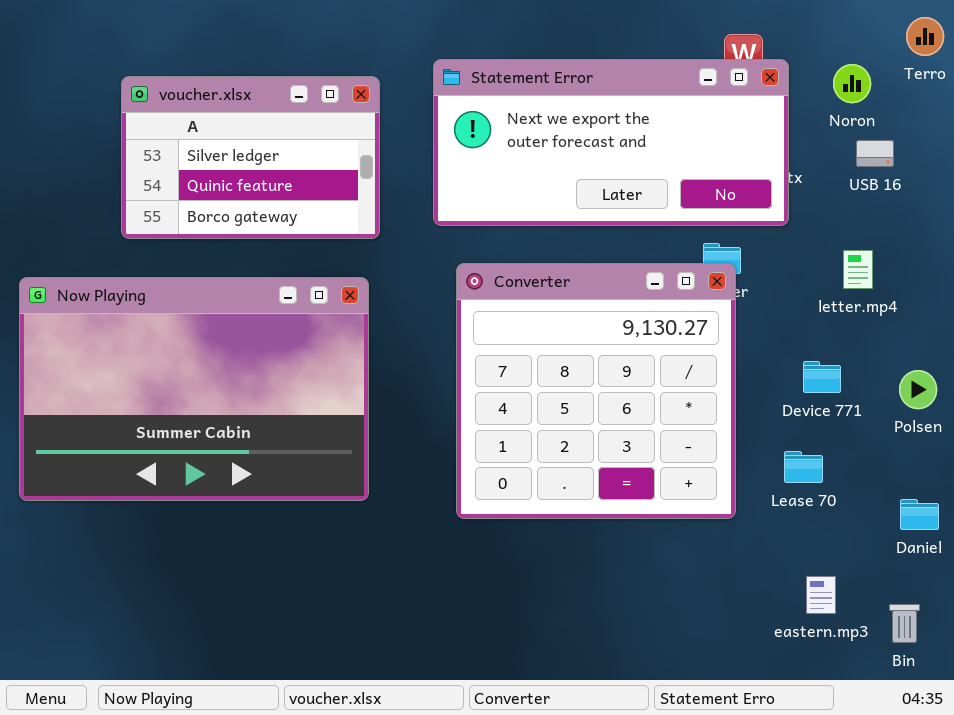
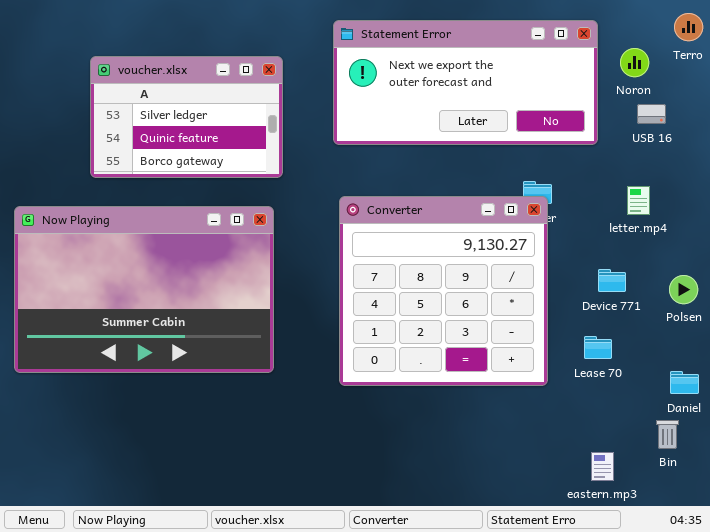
Statement Error: [433,59,789,226] -> [333,20,598,145], moved
eastern.mp3: [806,576,836,614] -> [591,452,614,481], moved
Bin: [889,604,920,643] -> [656,420,679,449], moved

